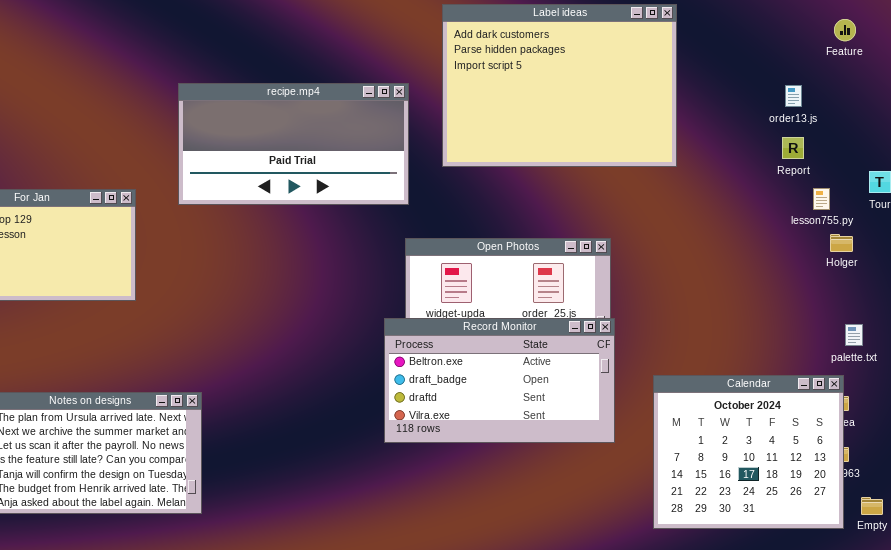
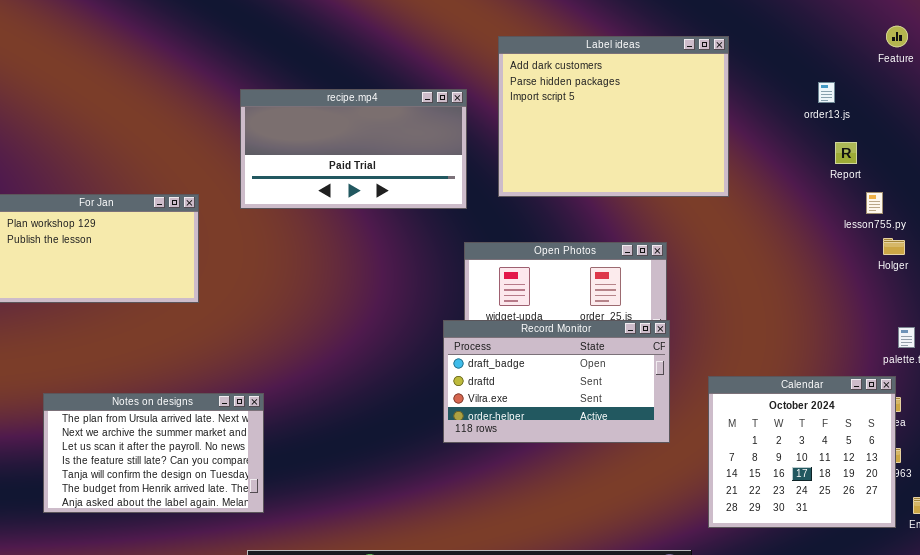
Label ideas: [442,4,677,167] -> [498,36,729,197], moved
order13.js: [785,85,802,107] -> [818,82,835,103], moved
Record Monitor: [384,318,615,443] -> [443,320,670,443], scrolled down 1 row

